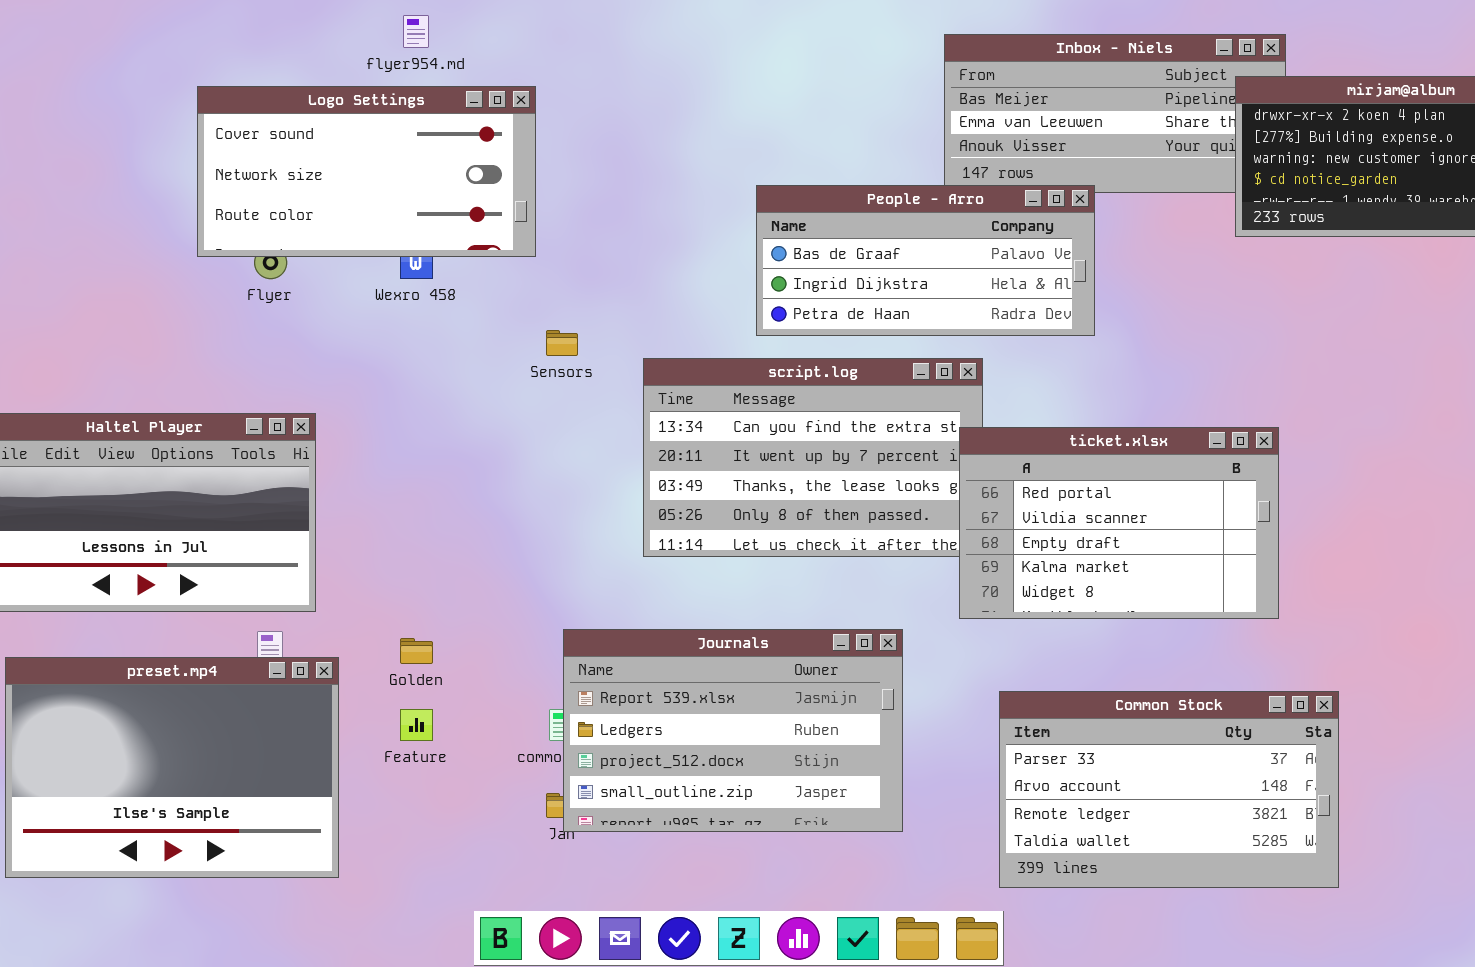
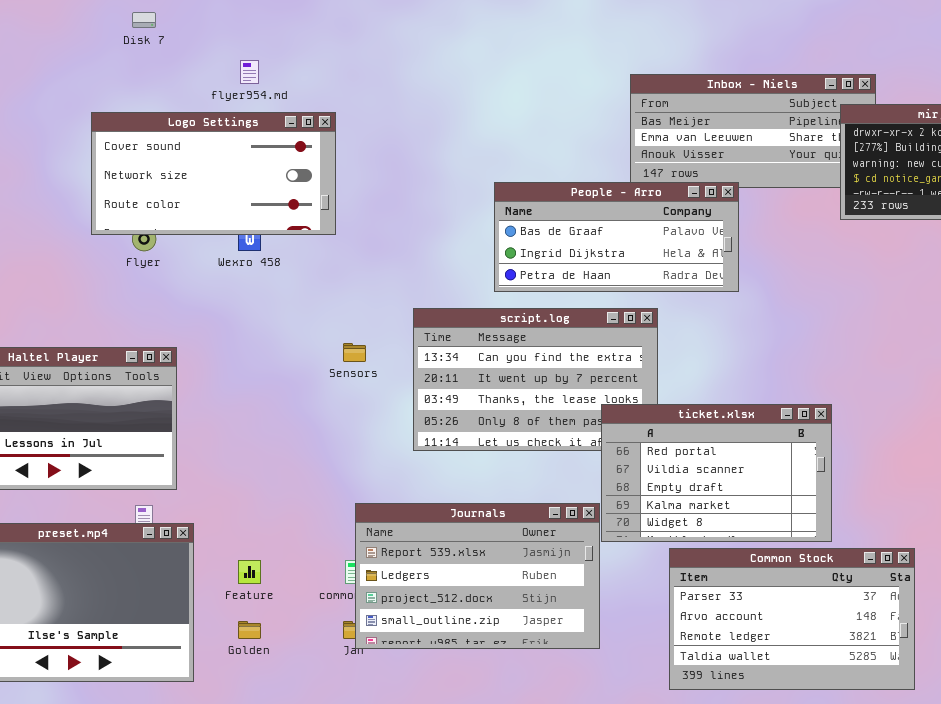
Sensors: [546,330,578,356] -> [343,343,366,362], moved
ticket.xlsx: [959,427,1279,619] -> [601,404,832,542], moved
Golden: [400,638,433,664] -> [238,621,261,639], moved

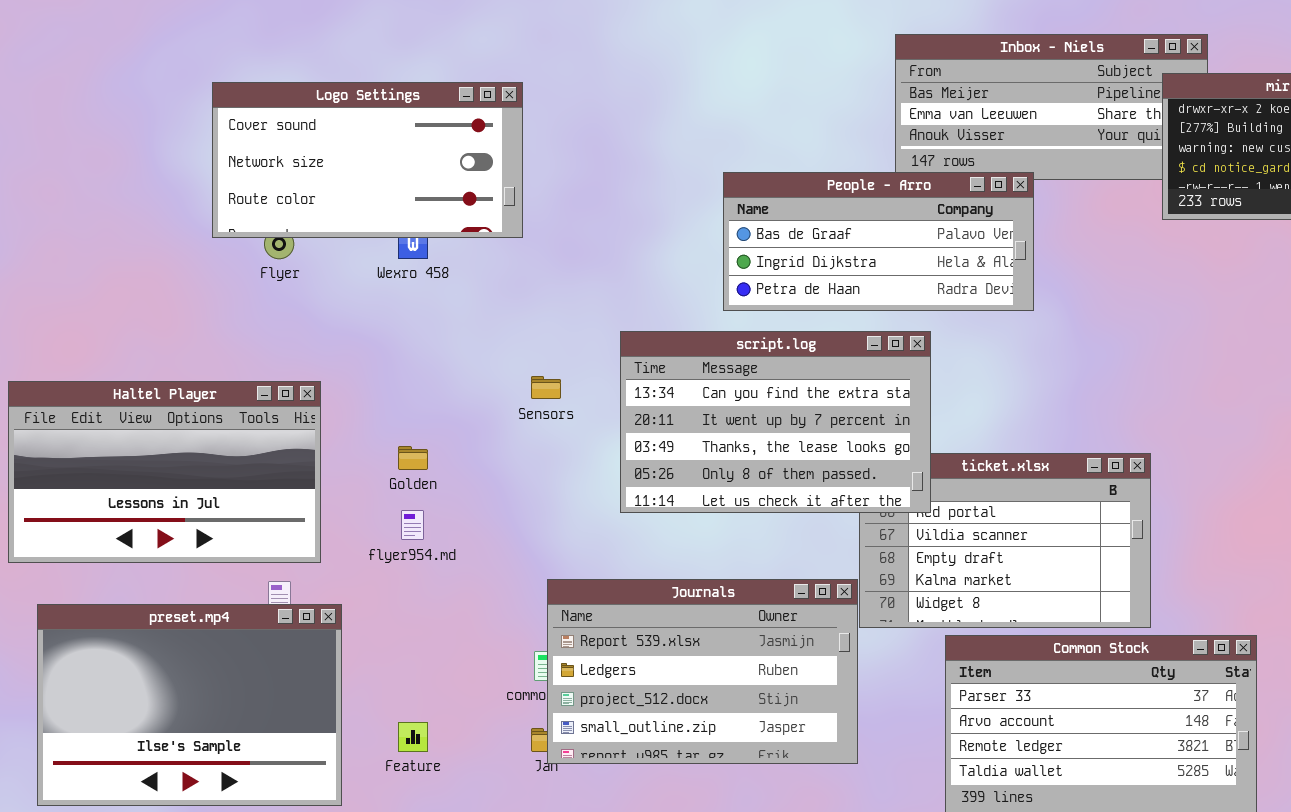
flyer954.md: [240,60,259,84] -> [401,510,424,540], moved
script.log: [413,308,658,451] -> [620,331,931,513], raised
Feature: [238,560,261,584] -> [398,722,428,752], moved
Golden: [238,621,261,639] -> [398,446,428,470], moved

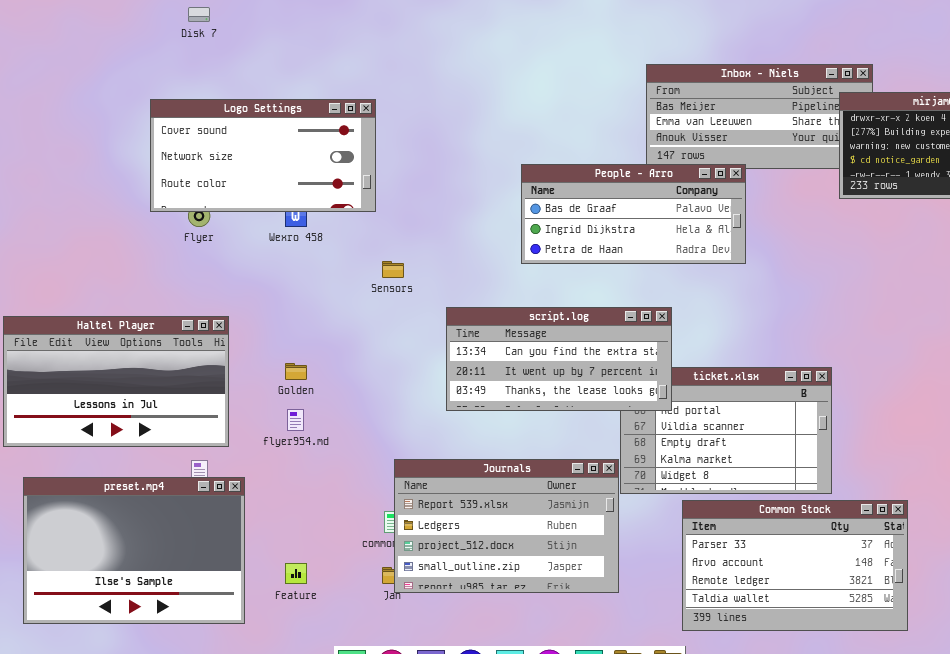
script.log: [620,331,931,513] -> [446,307,672,411], resized
Sensors: [531,376,561,399] -> [382,261,404,278], moved

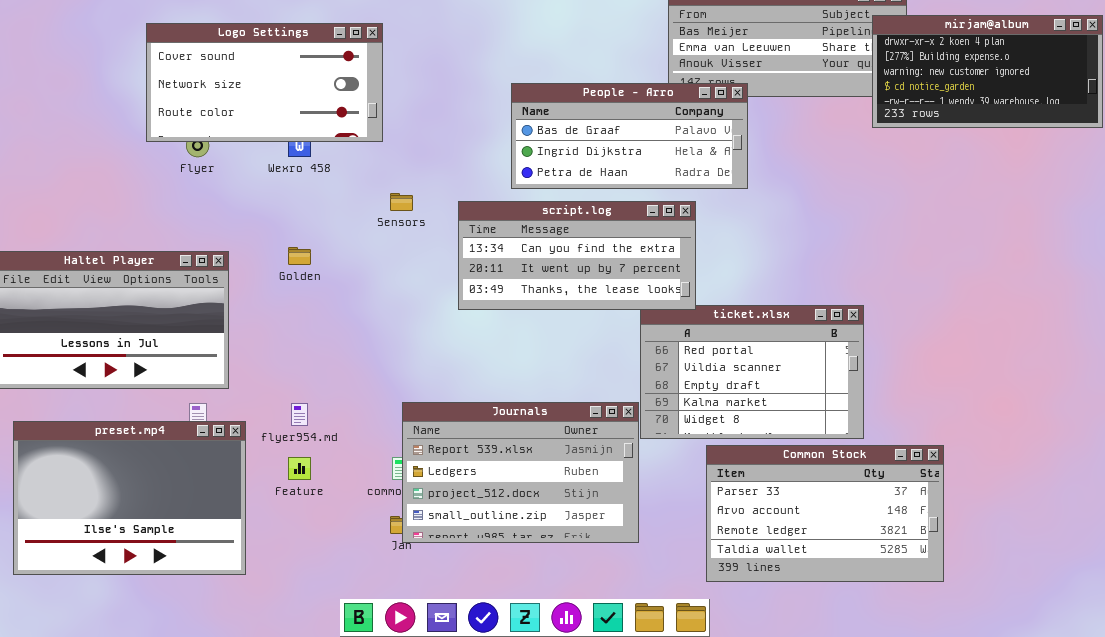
People - Arro: [521,164,746,264] -> [511,83,748,189], moved
script.log: [446,307,672,411] -> [458,201,696,310], moved
Golden: [285,363,307,380] -> [288,247,311,265], moved
flyer954.md: [287,409,304,431] -> [291,403,308,426], moved
Feature: [285,563,307,584] -> [288,457,311,480], moved

